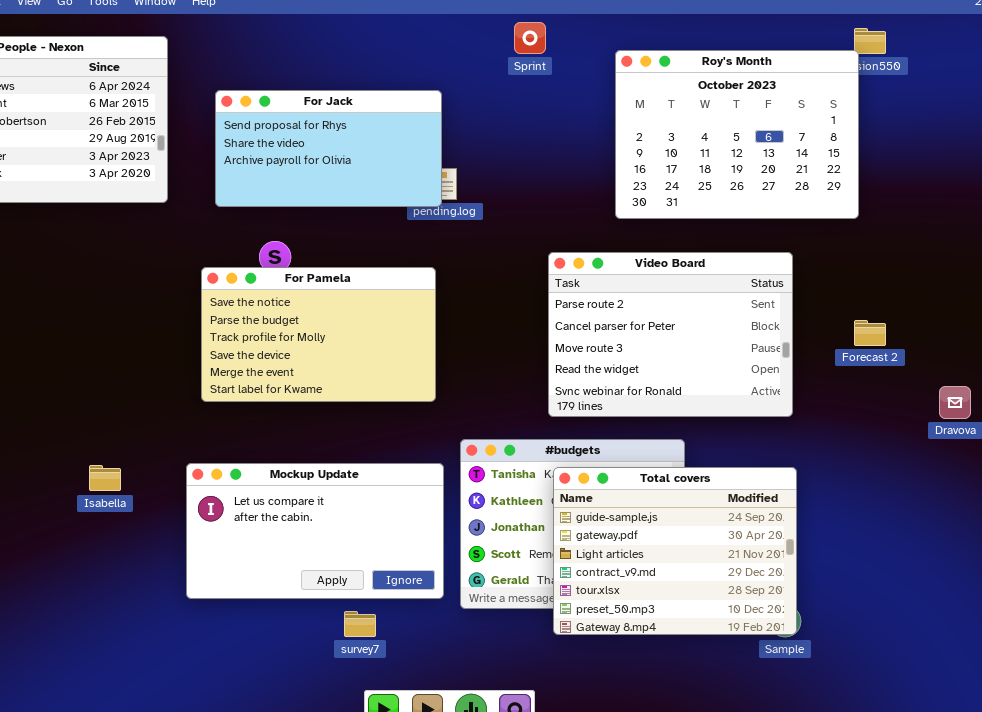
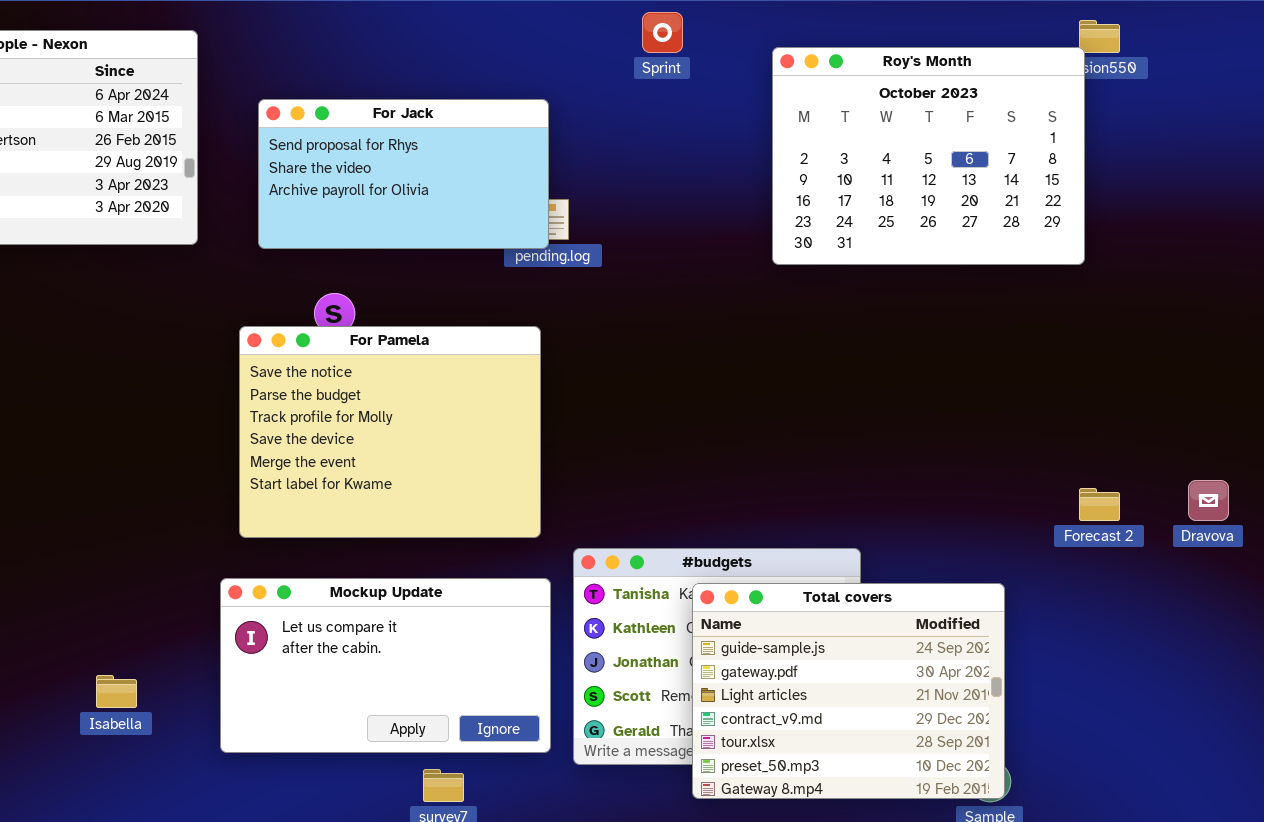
Video Board: [548,252,793,417] -> none, closed
For Pamela: [201,267,436,402] -> [239,326,541,538], resized
Forecast 2: [854,320,886,346] -> [1079,488,1120,521], moved
Isabella: [89,465,121,491] -> [96,675,137,708], moved

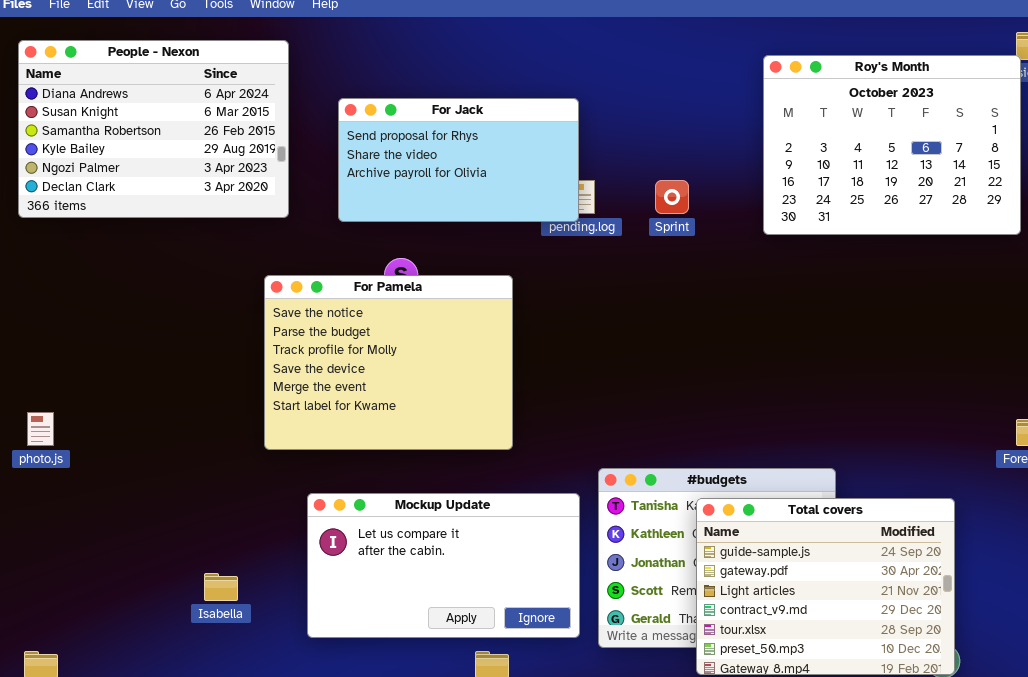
Sprint: [642,12,683,53] -> [655,180,689,214], moved
For Pamela: [239,326,541,538] -> [264,275,513,450], moved

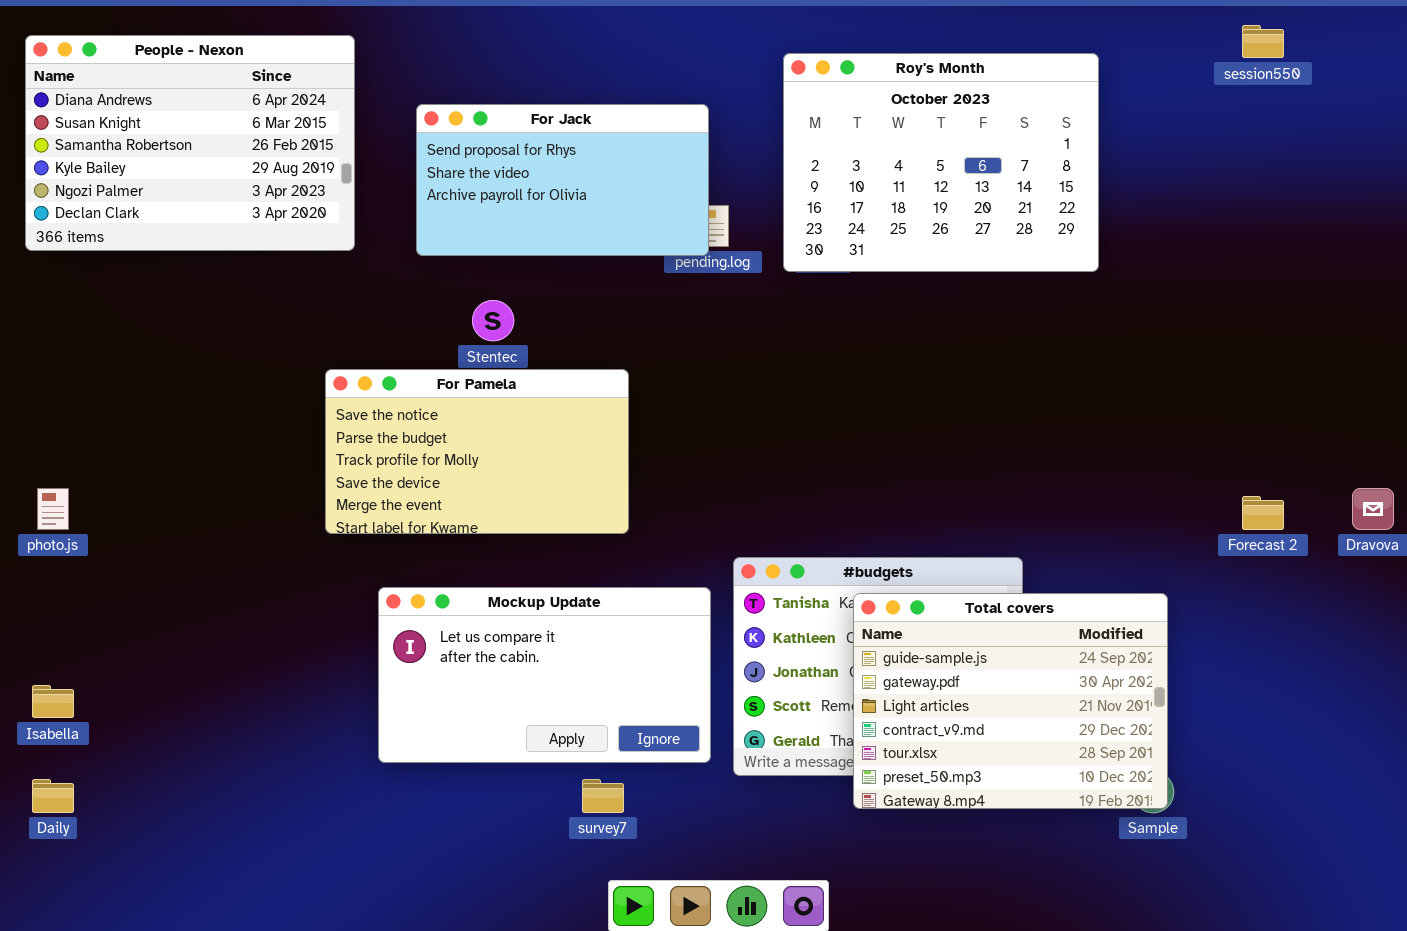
Roy's Month: [763,55,1021,235] -> [783,53,1099,272], moved
For Pamela: [264,275,513,450] -> [325,369,629,534], resized
Isabella: [204,573,238,601] -> [32,685,74,718], moved

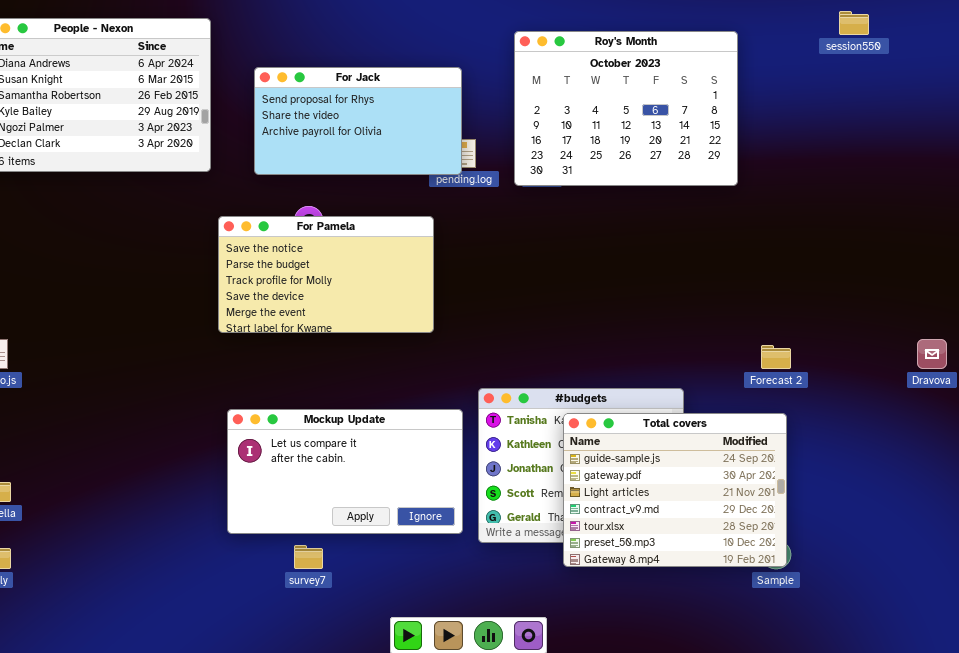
For Pamela: [325,369,629,534] -> [218,216,434,333], moved
Forecast 2: [1242,496,1284,530] -> [761,345,791,369], moved
survey7: [582,779,624,813] -> [294,545,323,569], moved

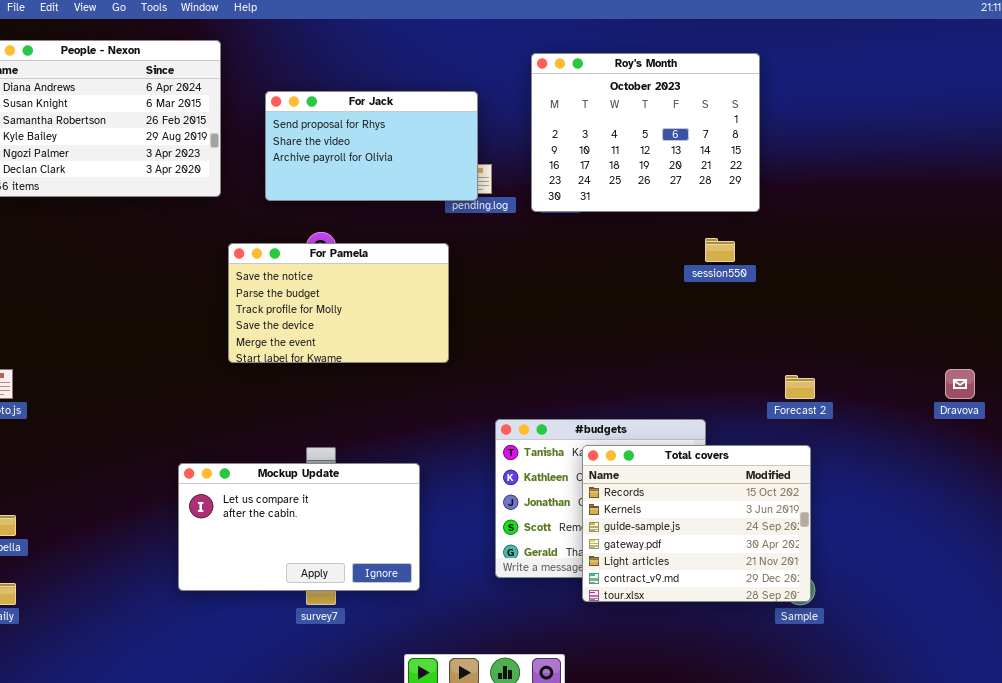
session550: [839,11,869,35] -> [705,238,735,262], moved
Mockup Update: [227,409,463,534] -> [178,463,420,591], moved
Total covers: [563,413,787,567] -> [582,445,811,602], scrolled up 2 rows

